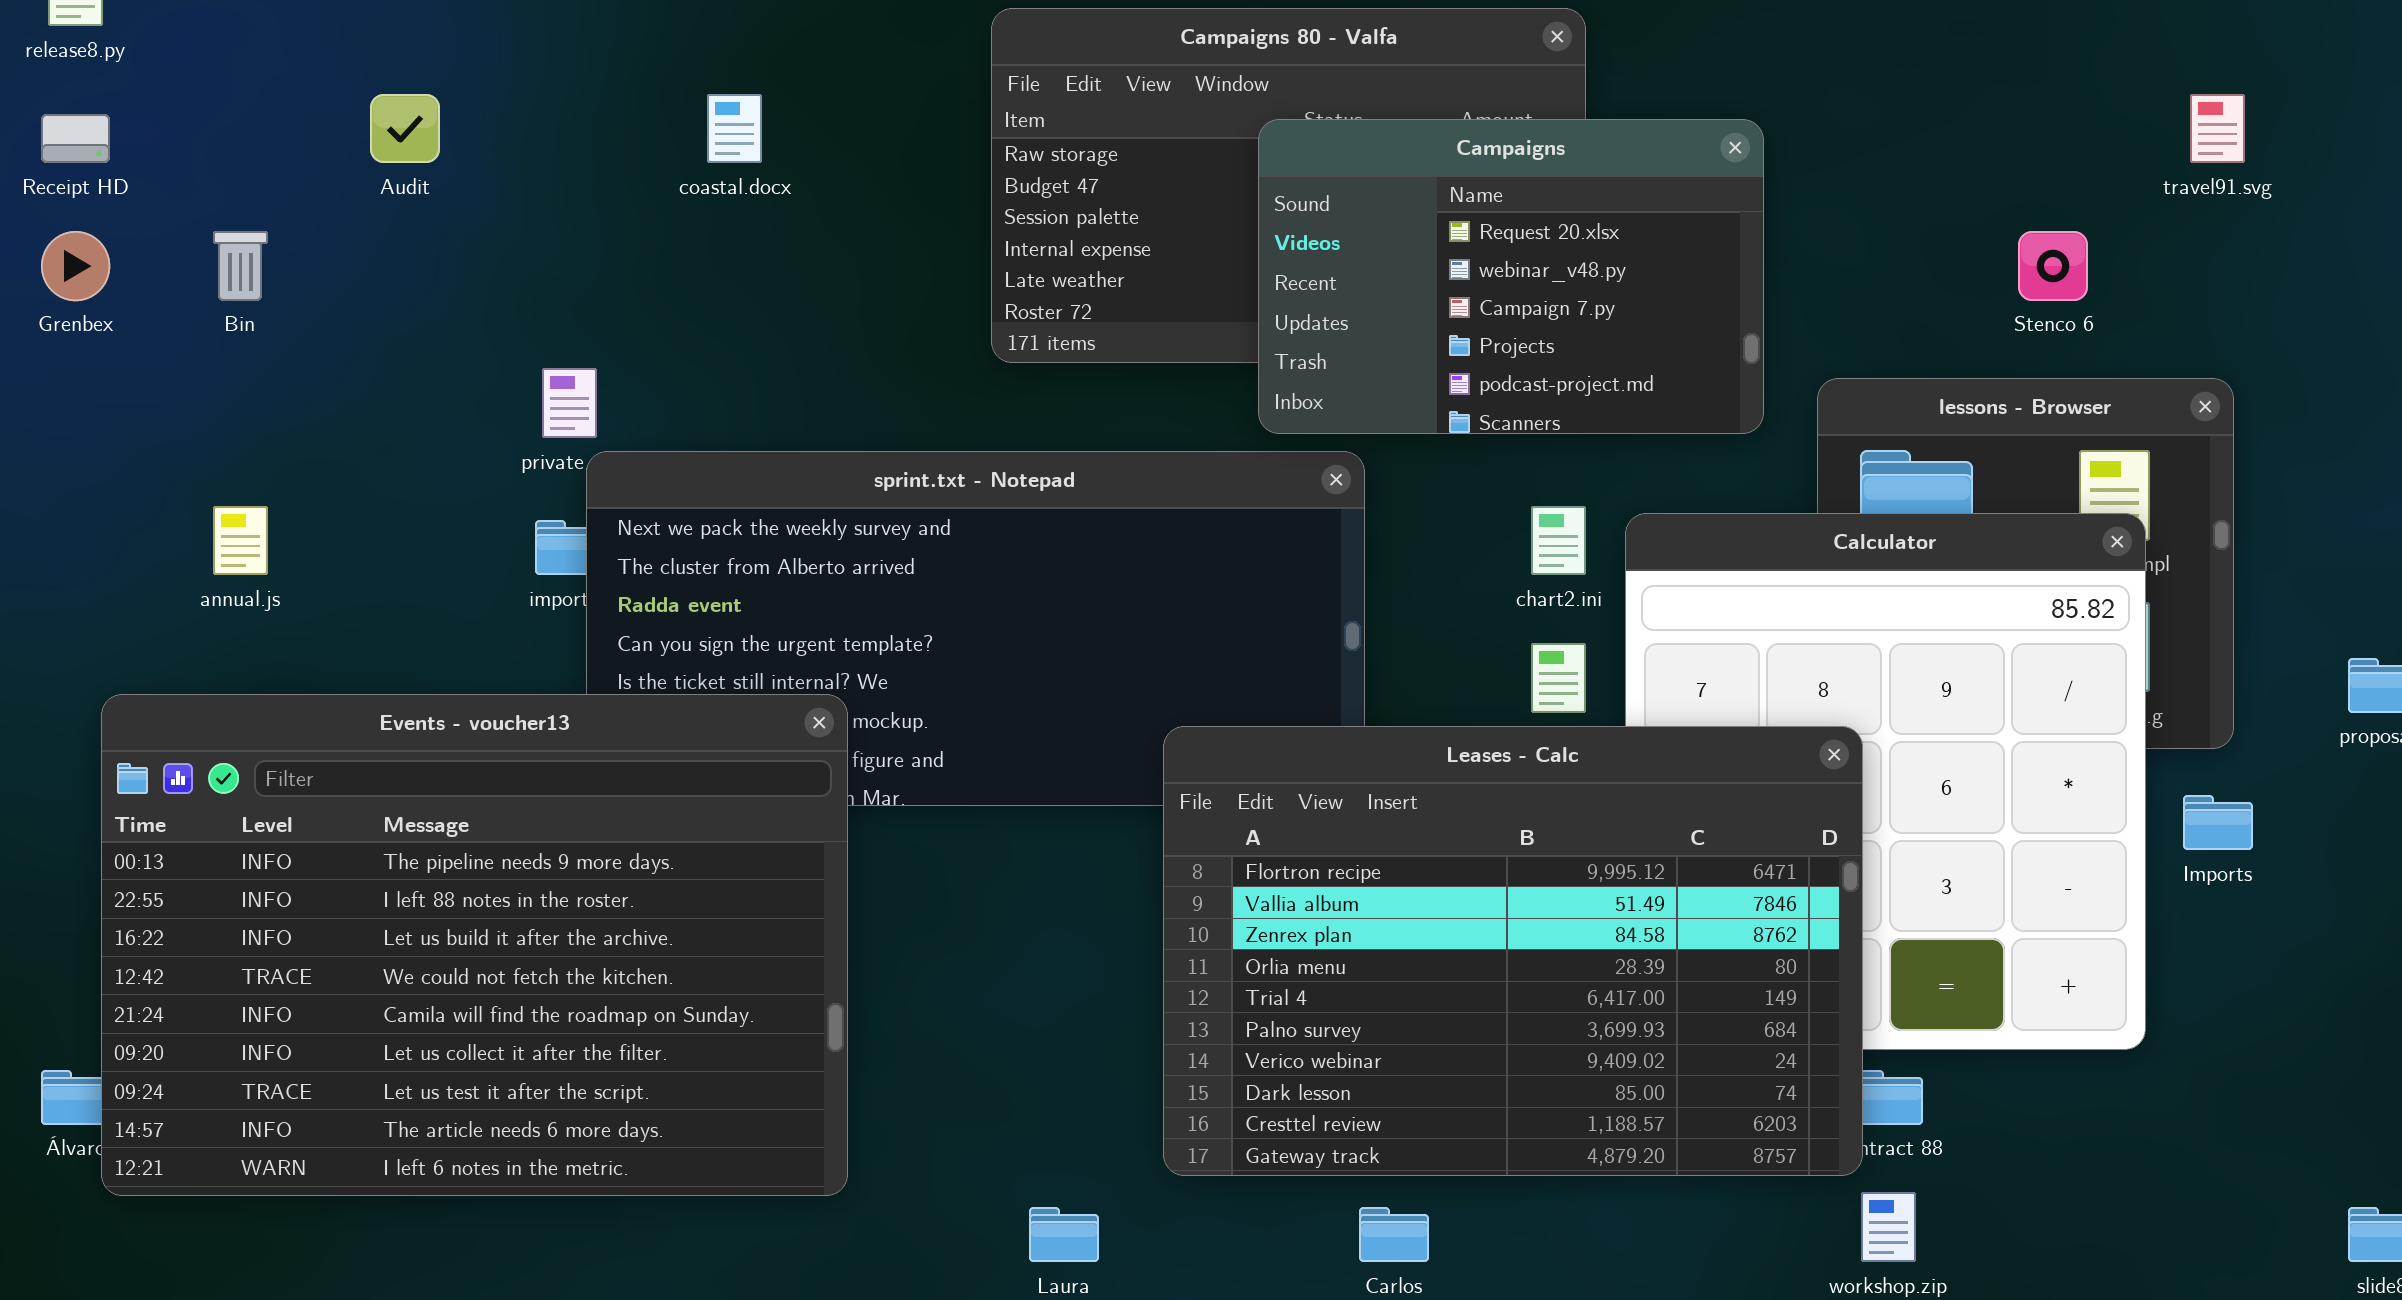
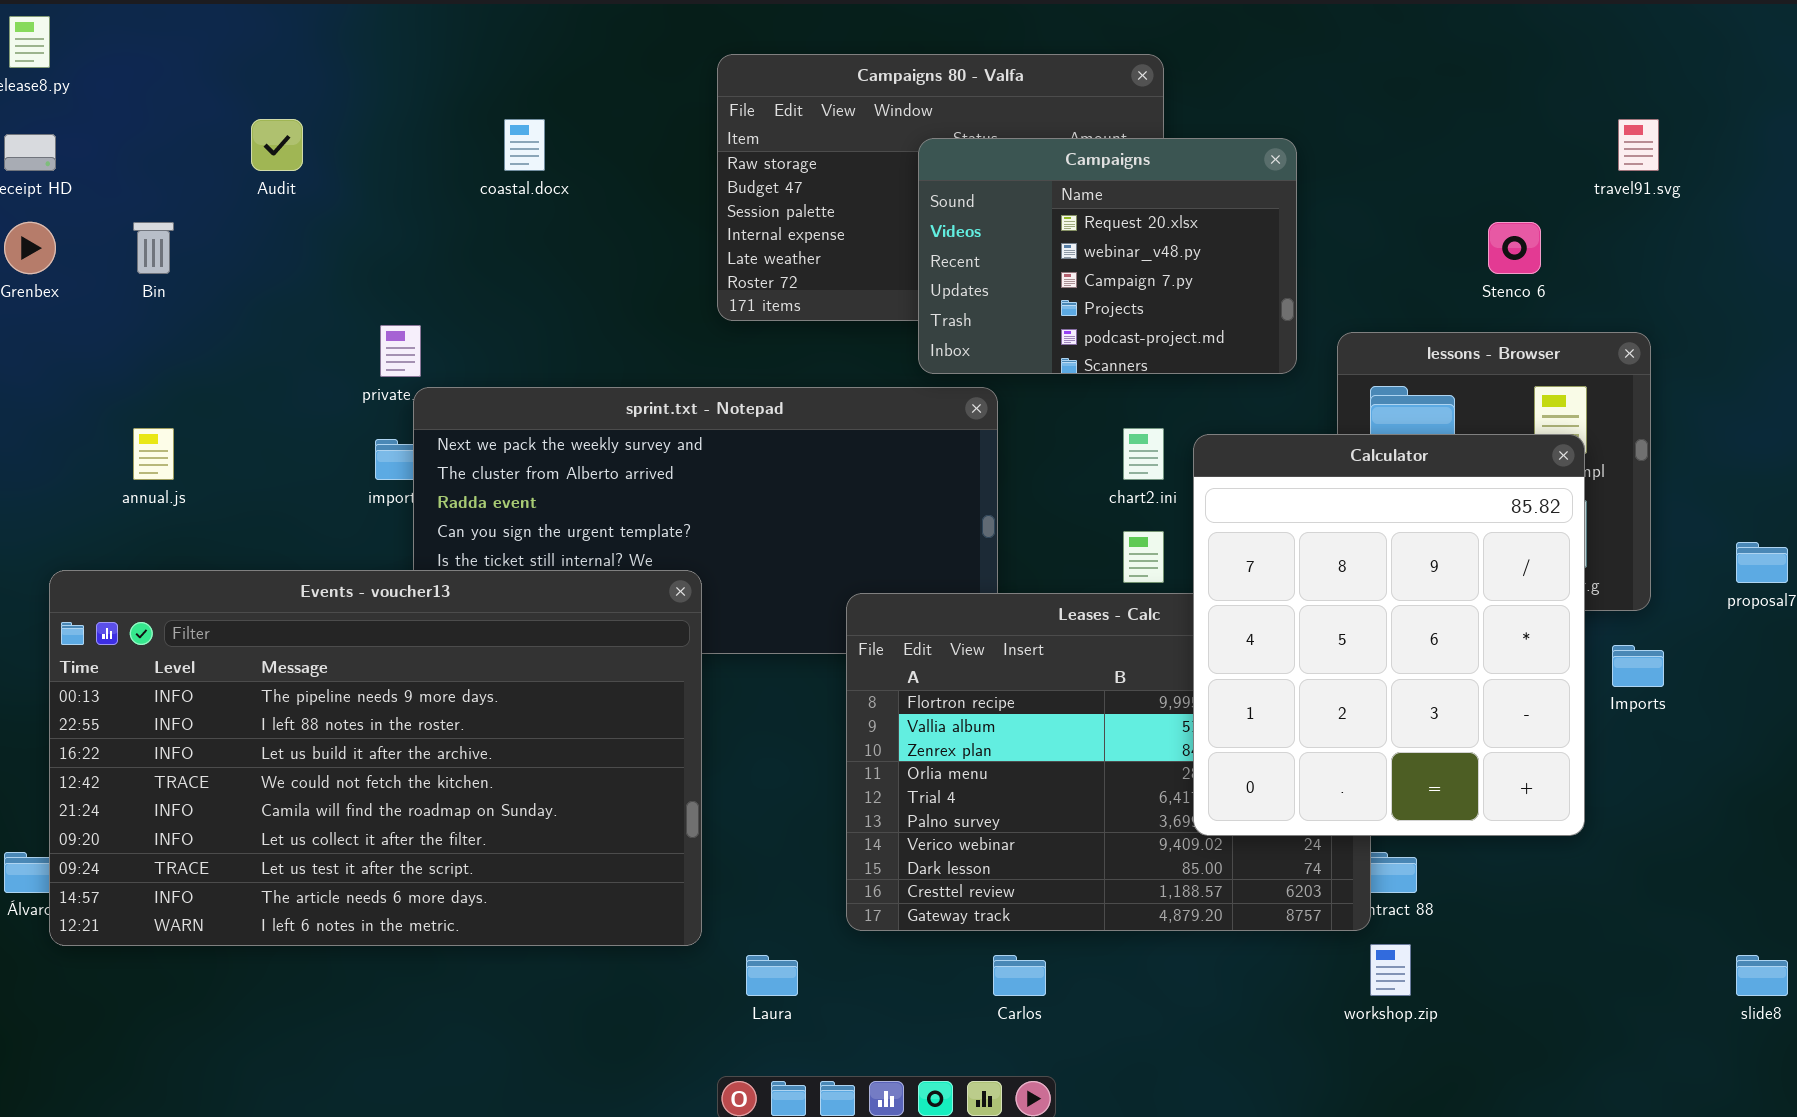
Calculator: [1625,513,2146,1050] -> [1193,434,1585,836], raised
Events - voucher13: [101,694,848,1196] -> [49,570,702,946], resized

